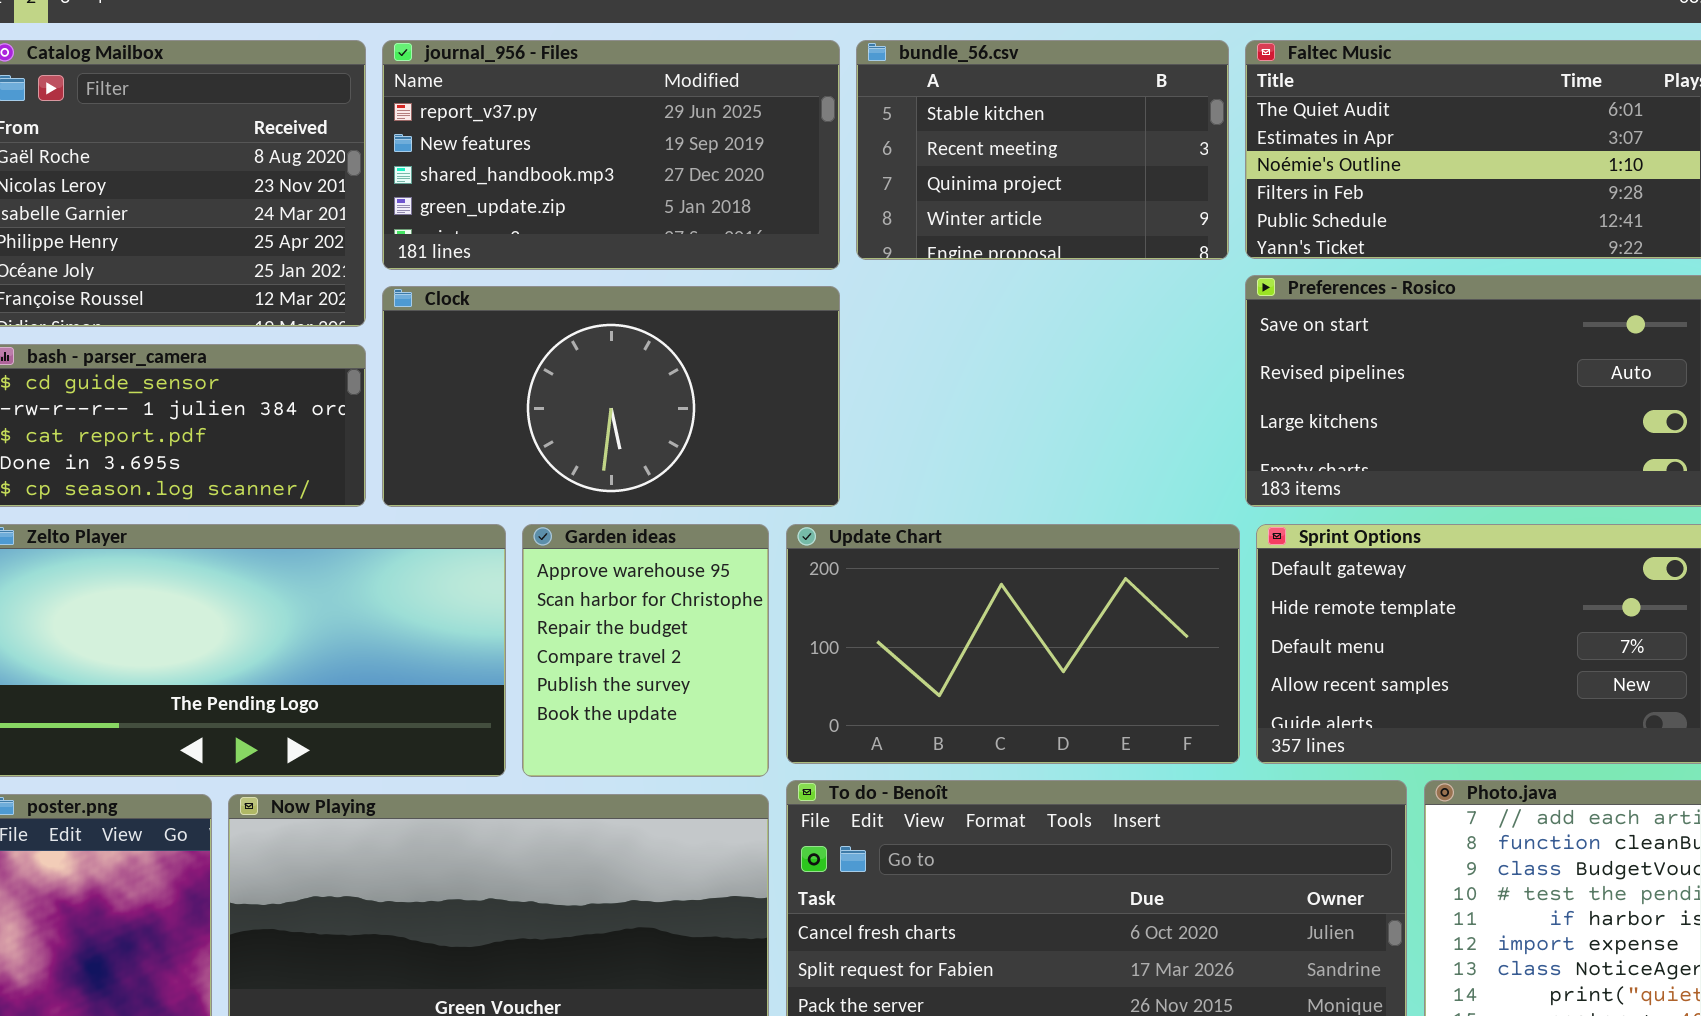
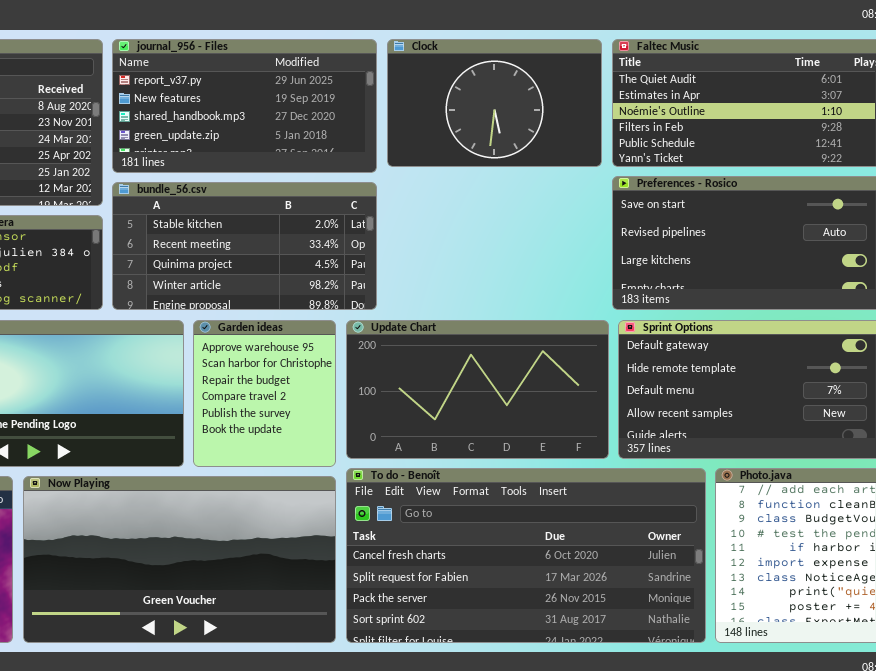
bundle_56.csv: [856,40,1229,260] -> [112,182,377,310], moved, resized
Clock: [382,286,840,507] -> [387,39,602,167], moved, resized

